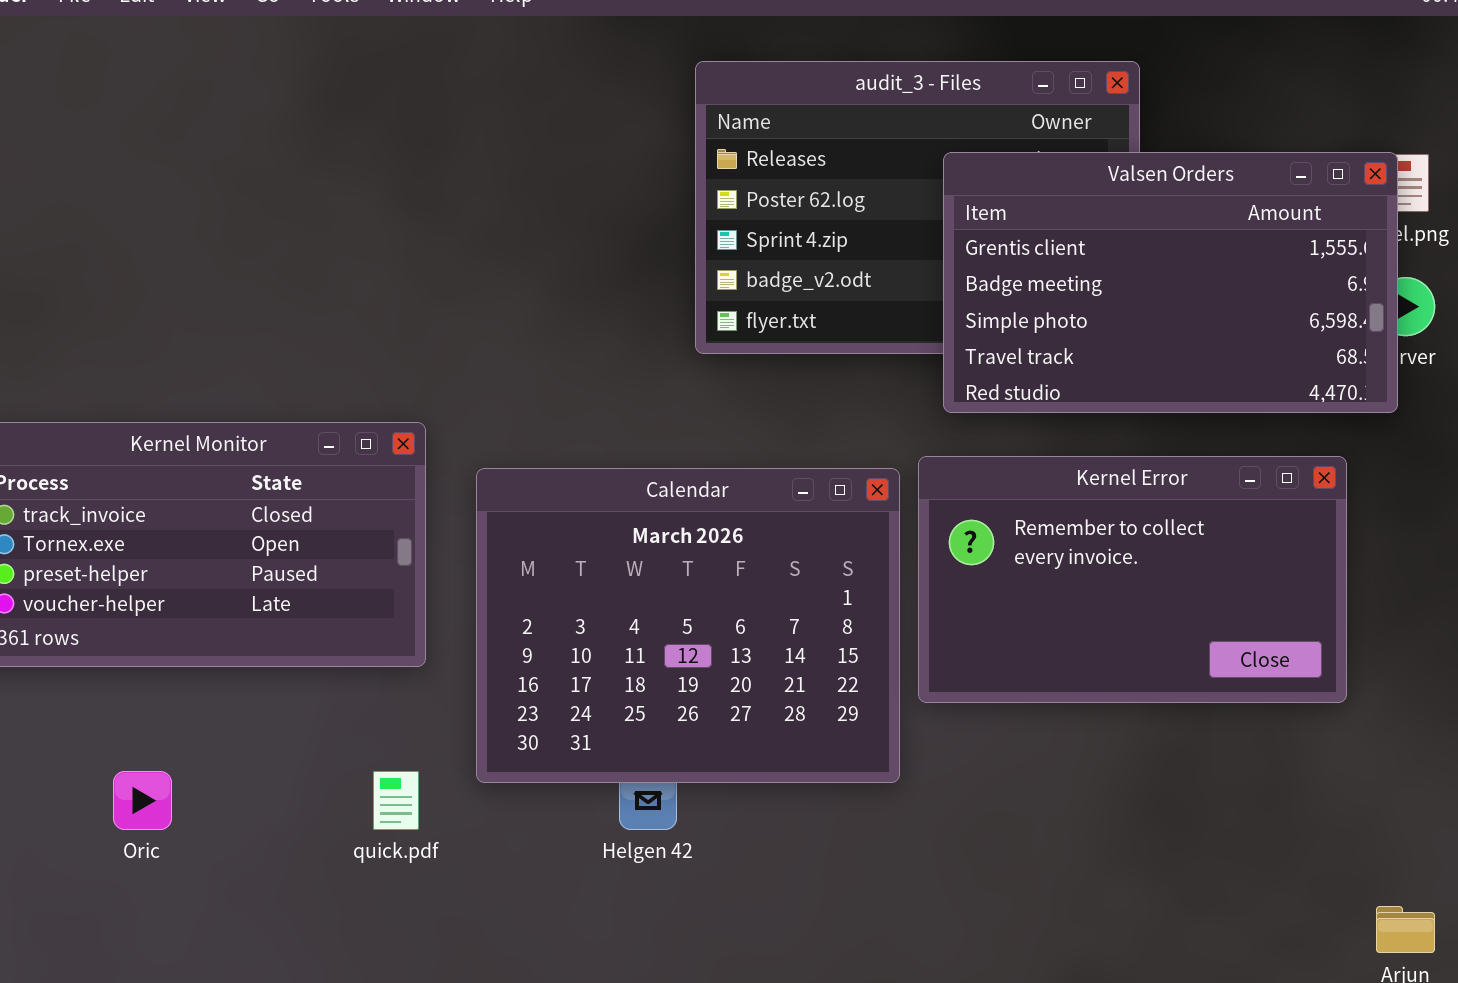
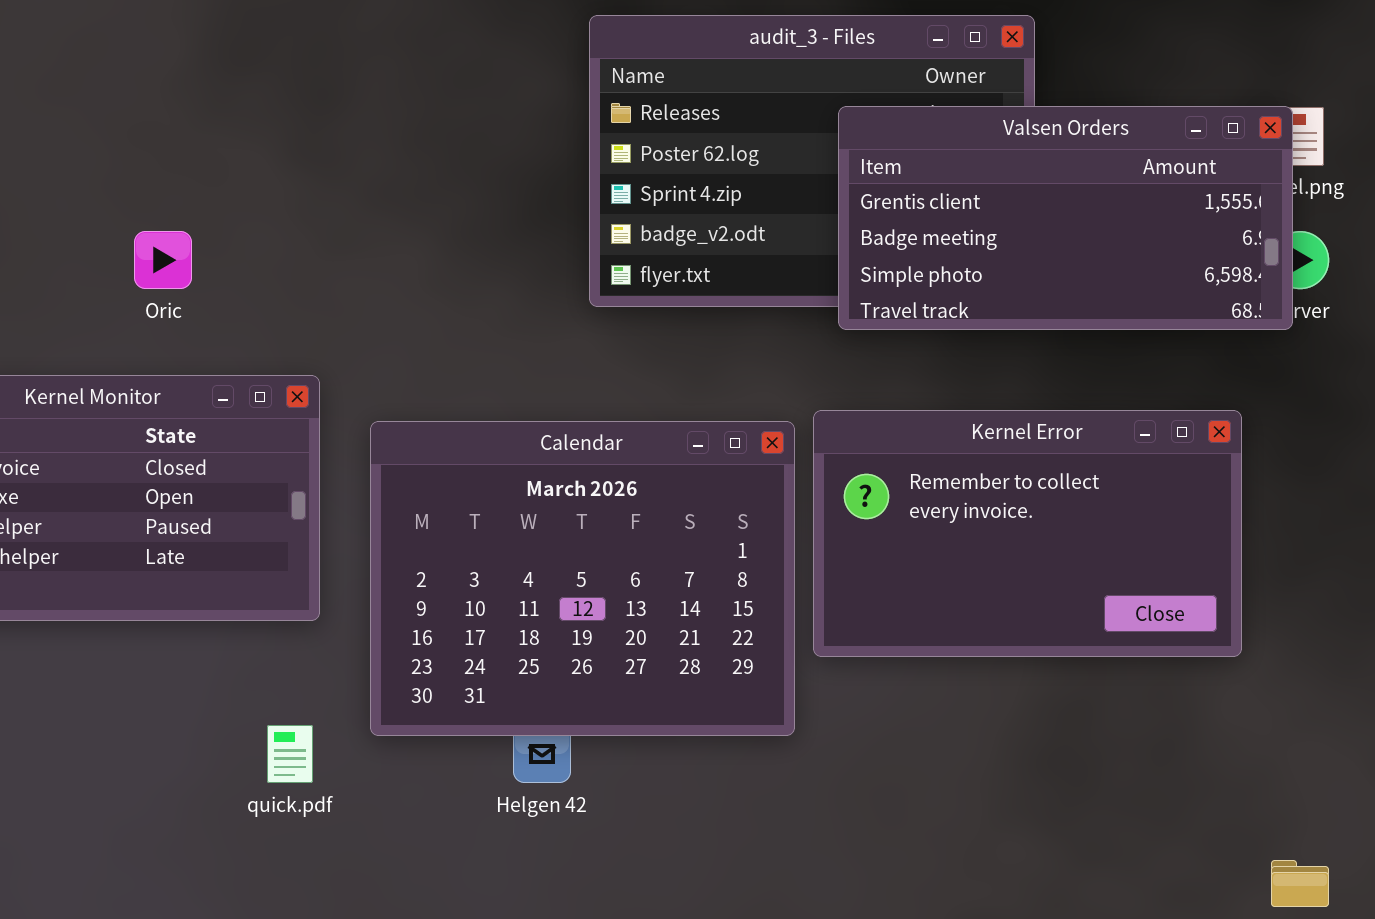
Valsen Orders: [943,152,1398,413] -> [838,106,1293,330], resized
Oric: [113,771,172,830] -> [134,231,192,289], moved

